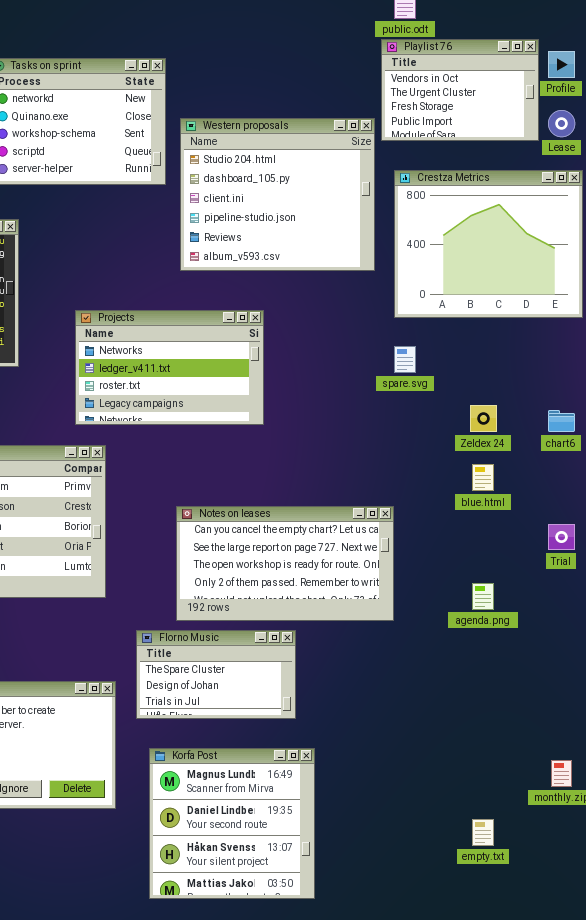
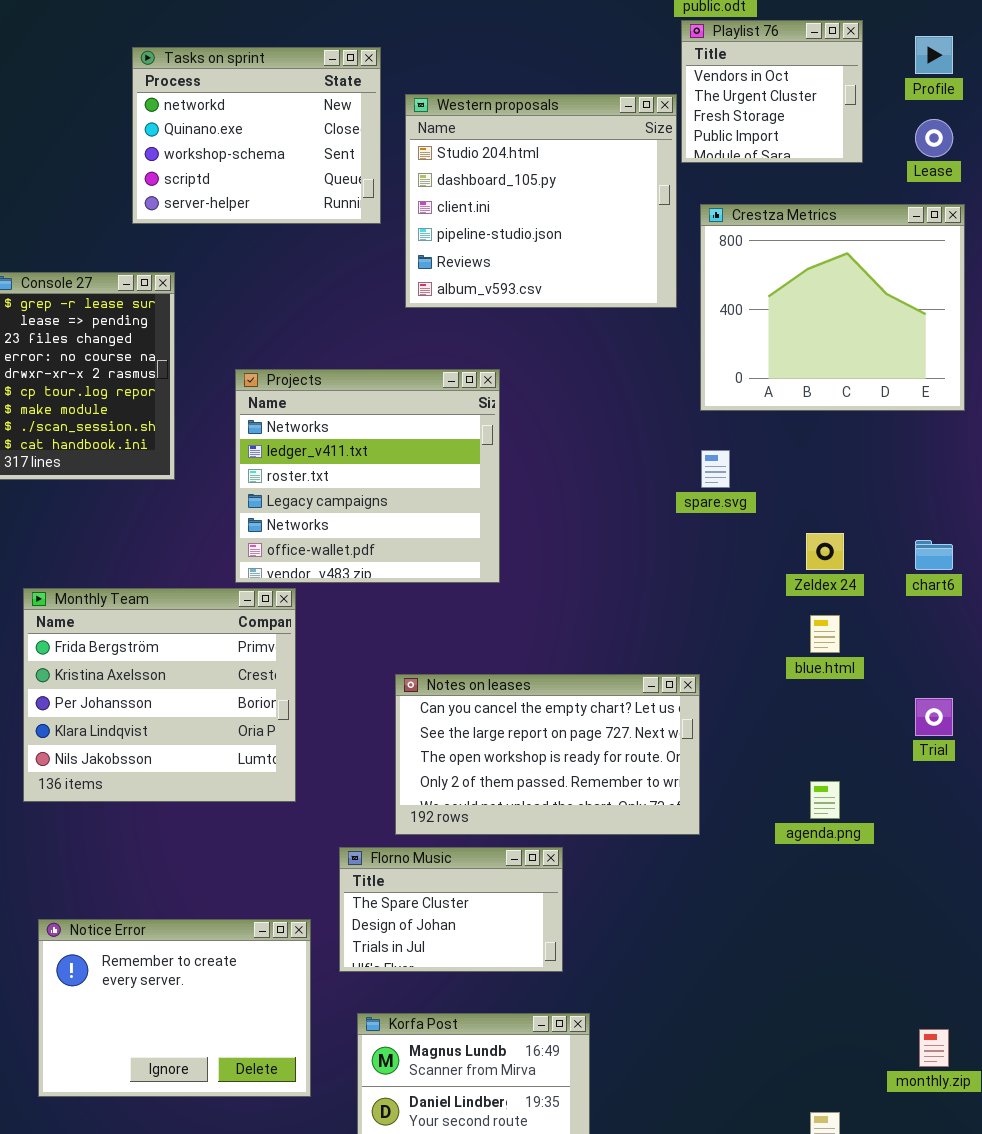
Playlist 76: [381,39,539,141] -> [681,20,863,163], resized
Western proposals: [180,118,375,271] -> [405,94,677,308], moved
Projects: [75,310,264,425] -> [235,369,500,583], moved, resized

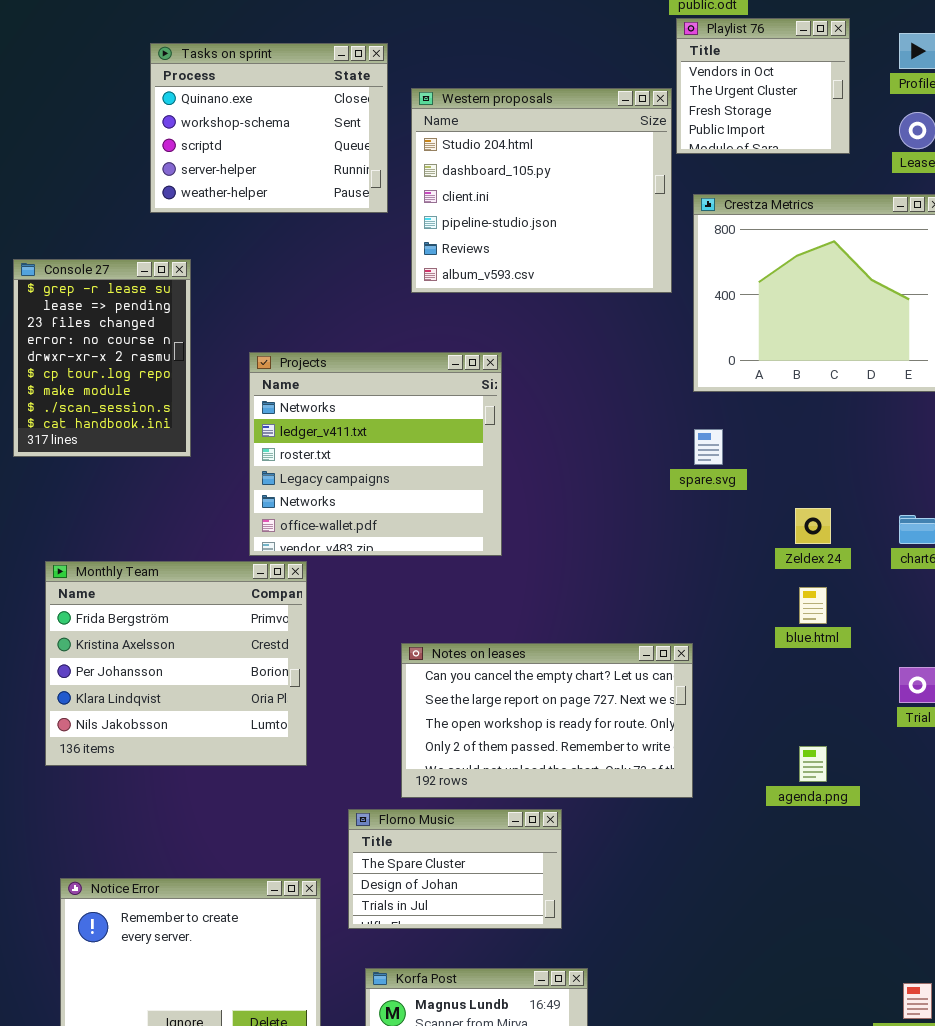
Tasks on sprint: [132,47,381,224] -> [150,43,388,213], scrolled down 1 row

